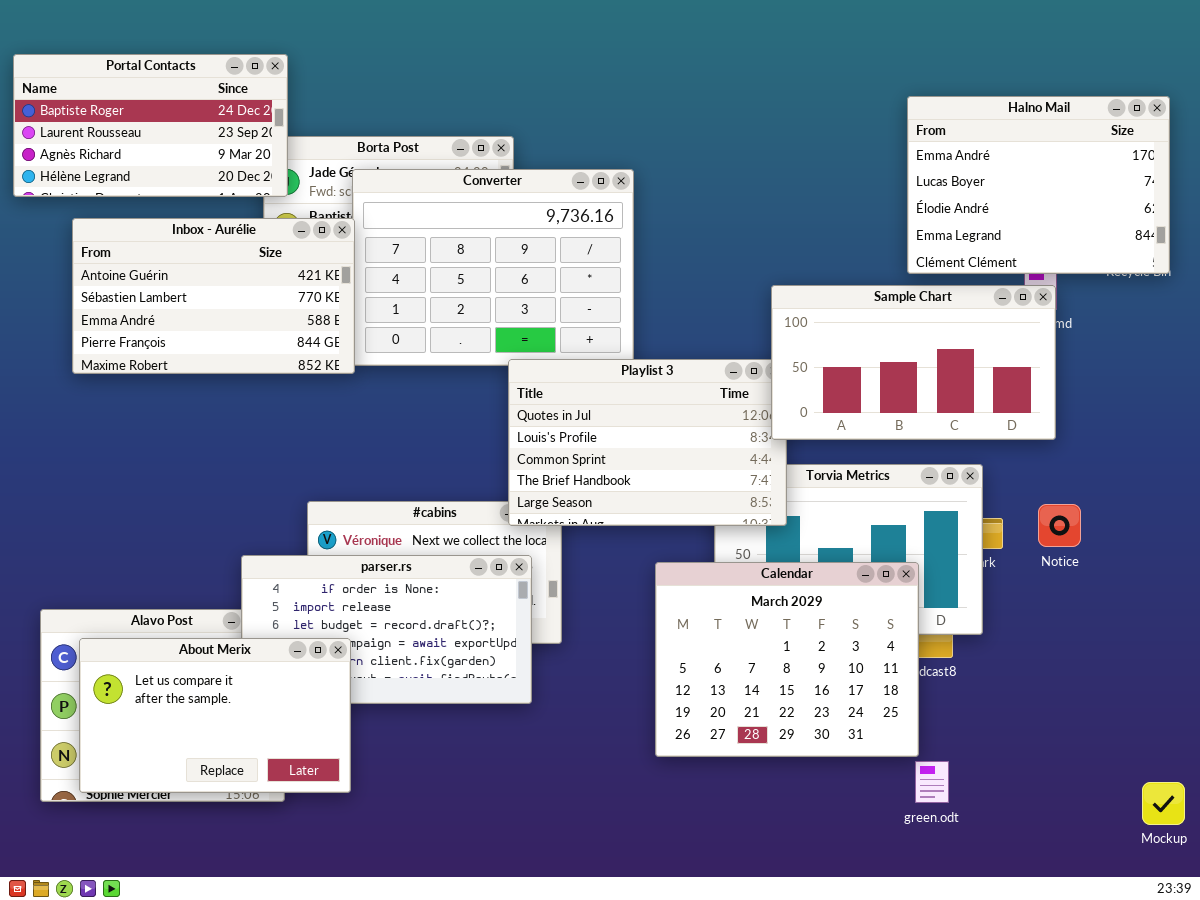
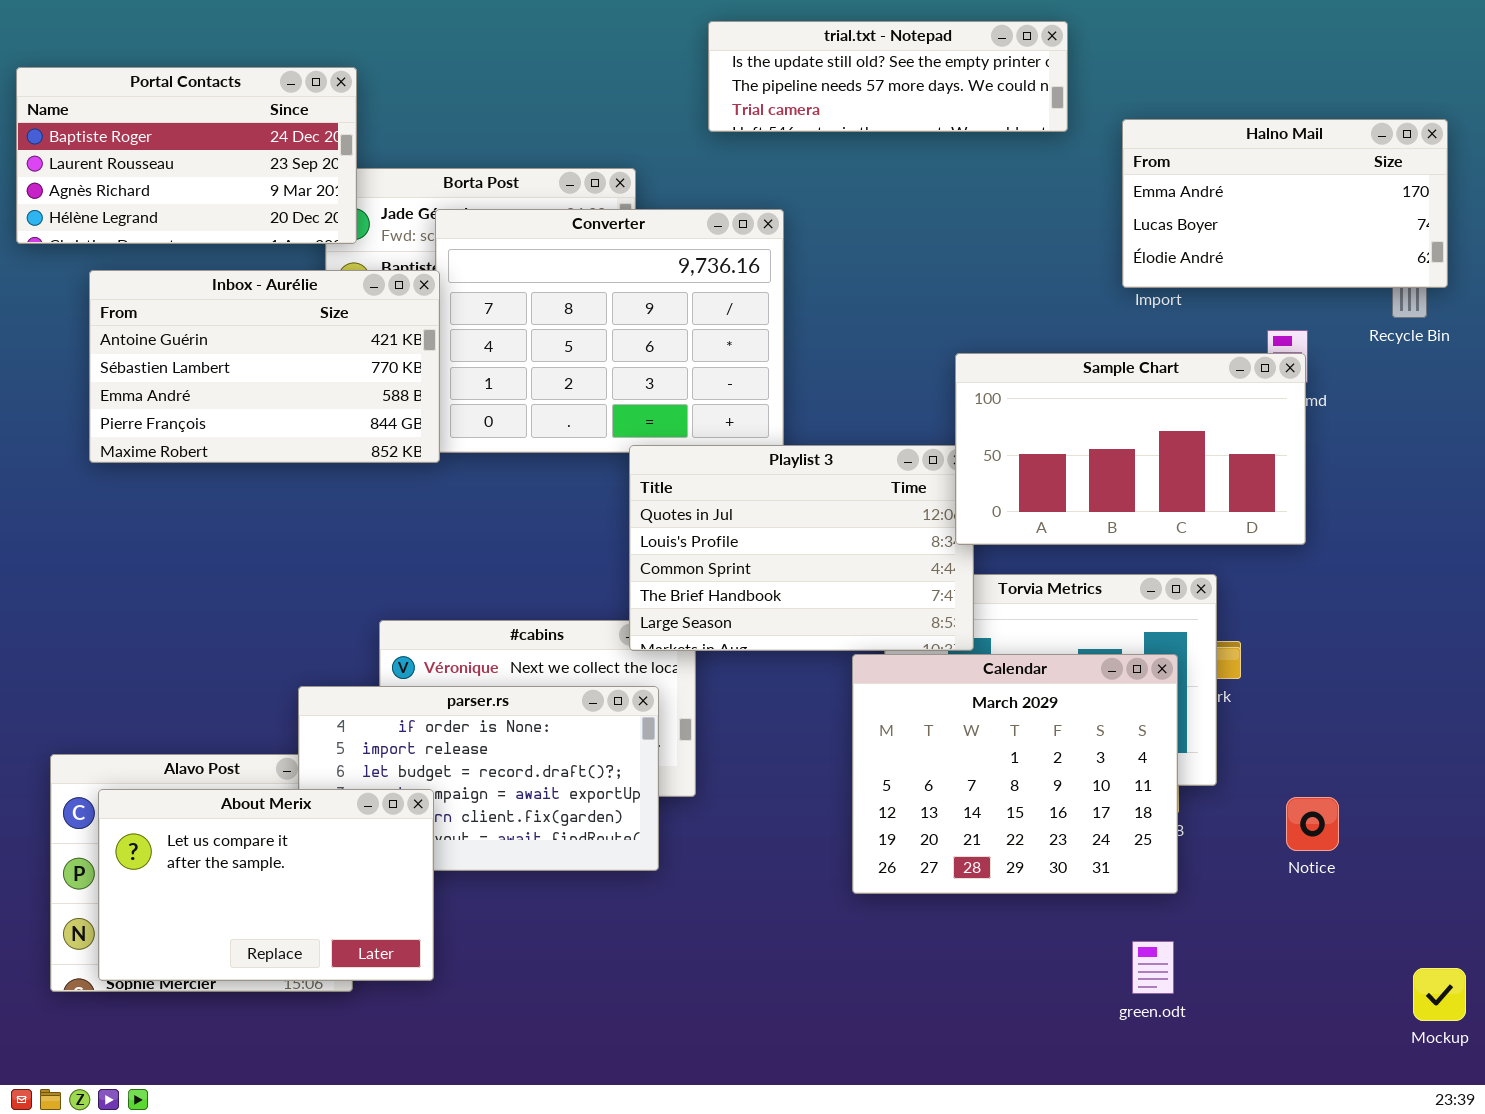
trial.txt - Notepad: none -> [708,21,1068,132], opened
Halno Mail: [907,96,1170,274] -> [1122,119,1448,288], resized
Notice: [1038,504,1081,547] -> [1286,797,1339,851], moved
Calendar: [655,562,919,757] -> [852,654,1178,894], moved

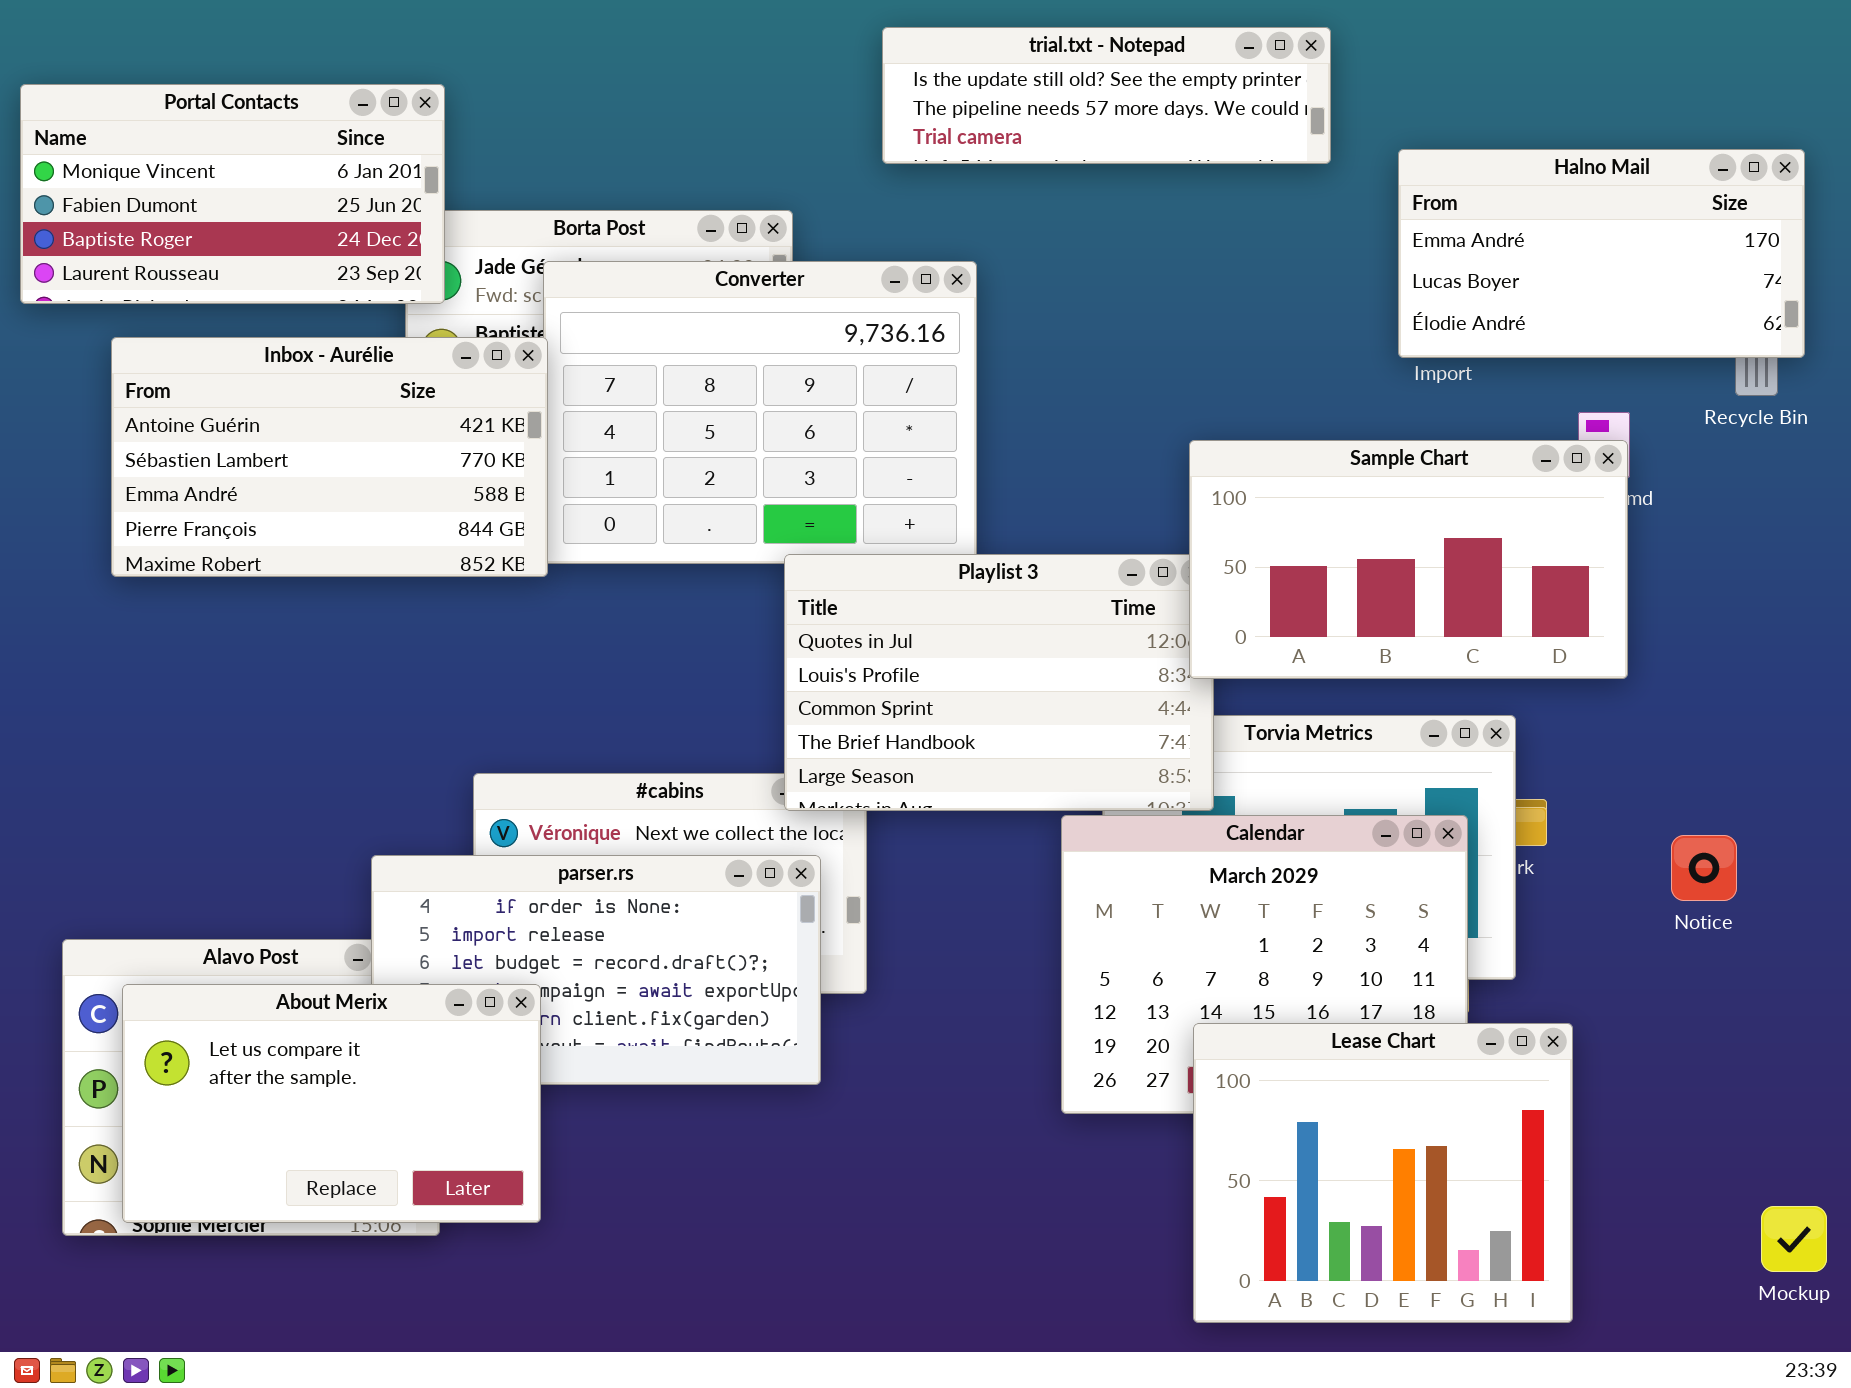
Portal Contacts: [16,67,357,244] -> [20,84,445,304], scrolled up 2 rows
Notice: [1286,797,1339,851] -> [1671,835,1737,901], moved
Lease Chart: none -> [1193,1023,1573,1323], opened

